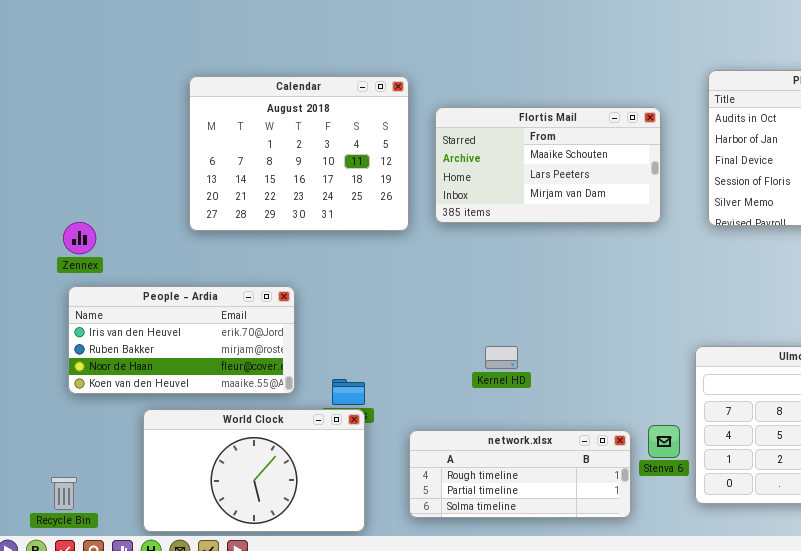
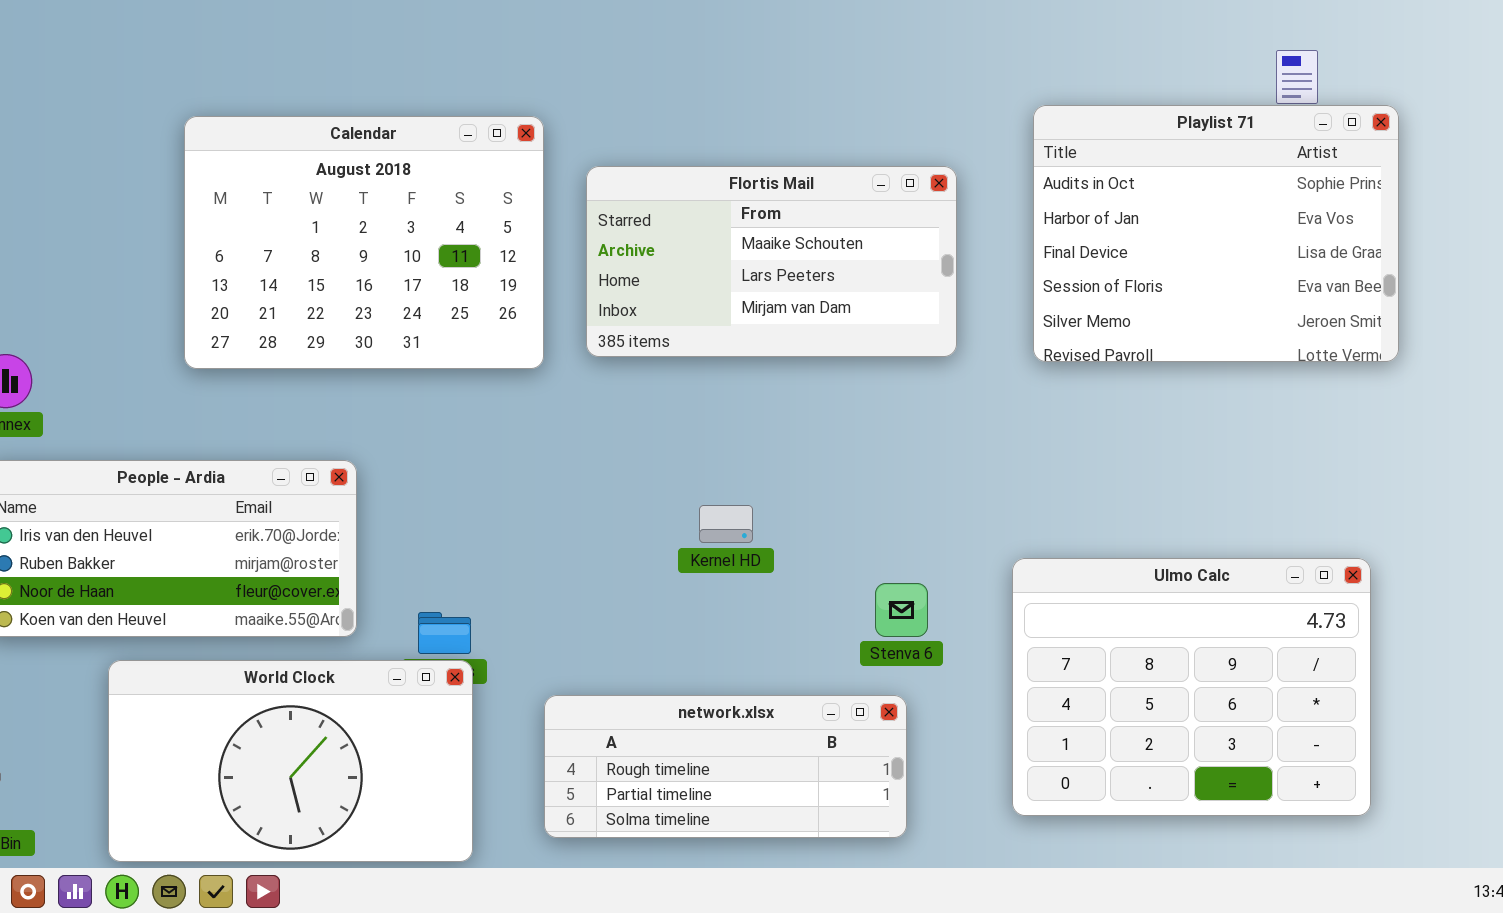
Kernel HD: [485,346,518,369] -> [699,505,753,543], moved
Stenva 6: [648,425,680,458] -> [875,583,928,637], moved

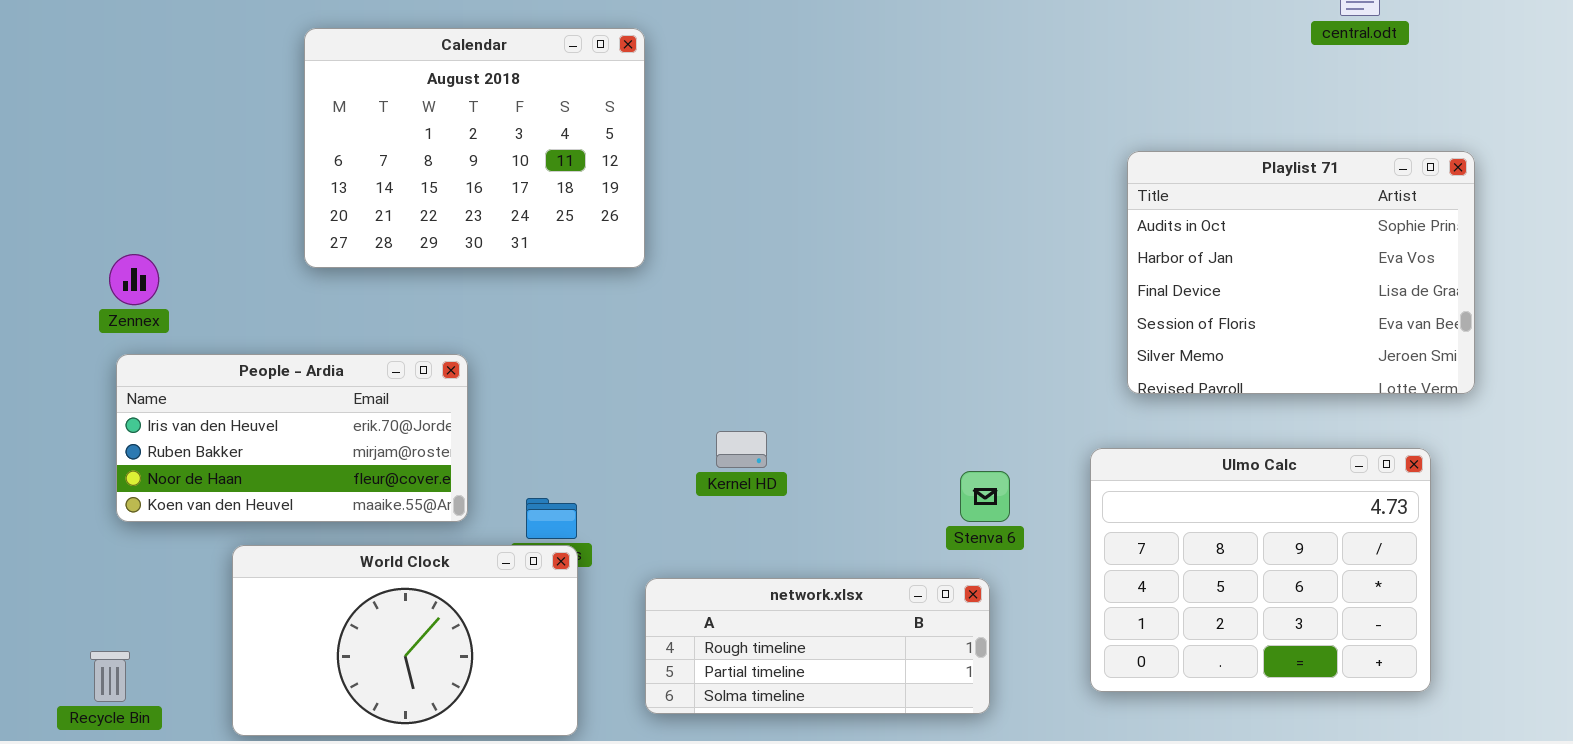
Playlist 71: [1033,105,1399,362] -> [1127,151,1475,394], moved
Flortis Mail: [586,166,957,357] -> none, closed
Kernel HD: [699,505,753,543] -> [716,431,767,468], moved

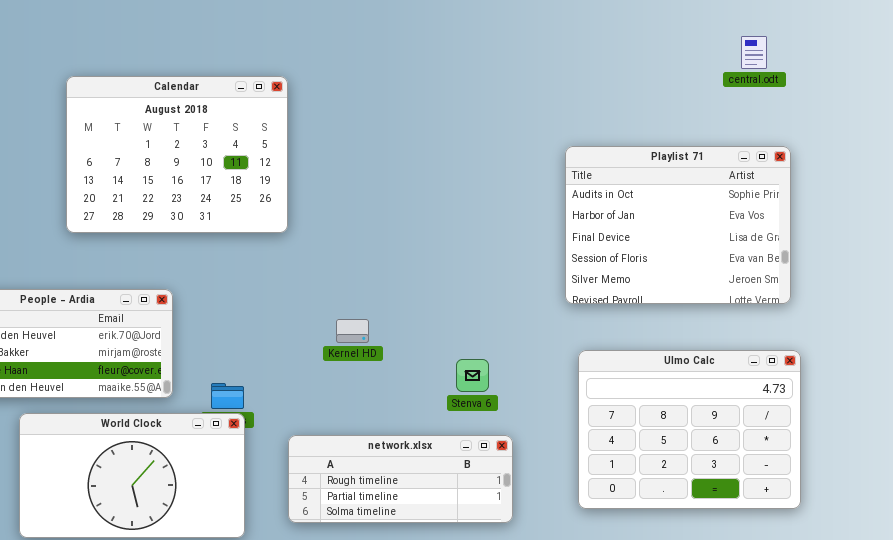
Playlist 71: [1127,151,1475,394] -> [565,146,791,304], moved
Kernel HD: [716,431,767,468] -> [336,319,369,343], moved
Stenva 6: [960,471,1010,522] -> [456,359,489,392], moved

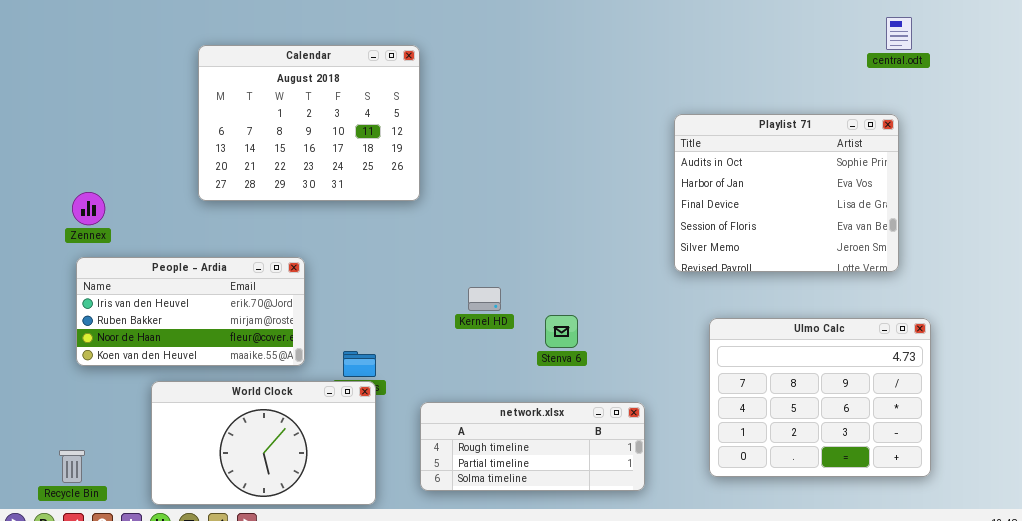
central.odt: [741,36,767,69] -> [886,17,912,50], moved
Playlist 71: [565,146,791,304] -> [674,114,899,272], moved
Stenva 6: [456,359,489,392] -> [545,315,578,348], moved

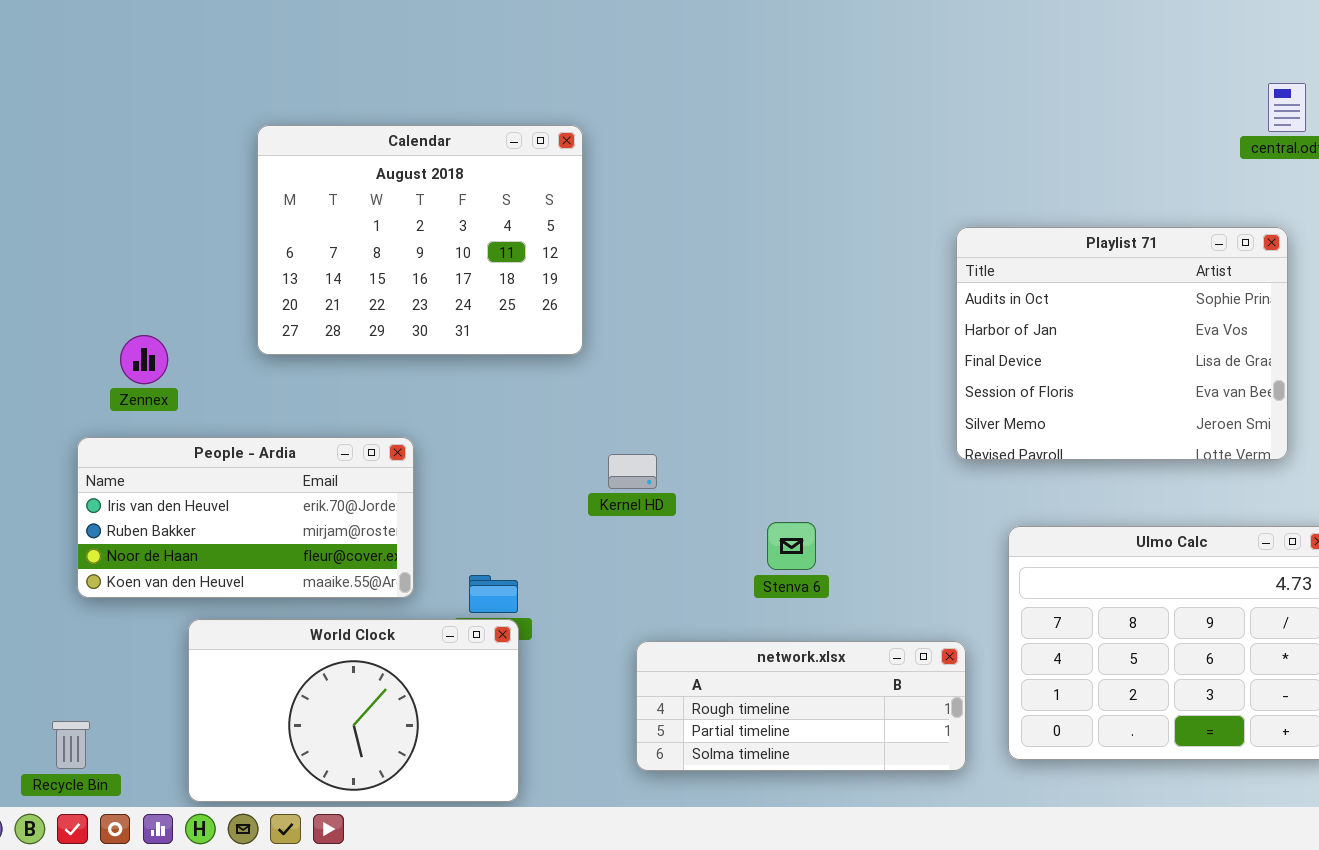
Zennex: [72,192,105,225] -> [120,335,168,384], moved
Kernel HD: [468,287,501,311] -> [608,454,657,489], moved
network.xlsx: [420,402,645,491] -> [636,641,966,771], moved

